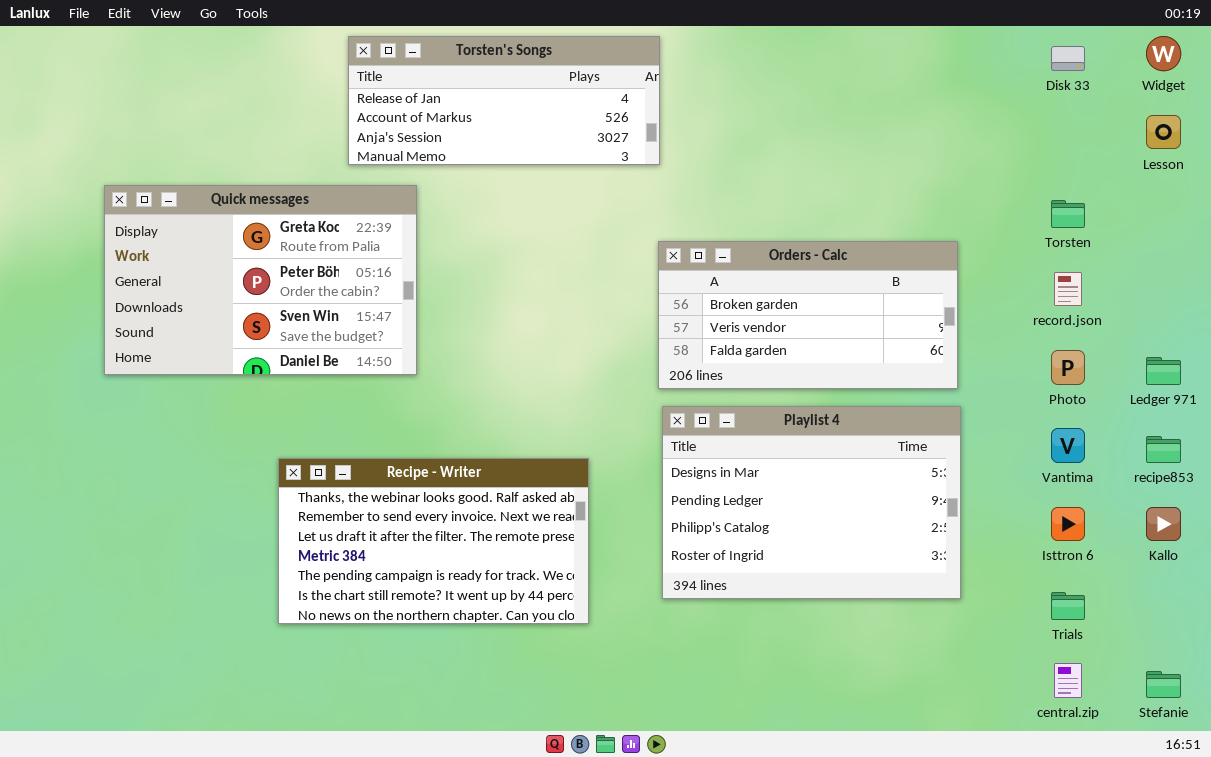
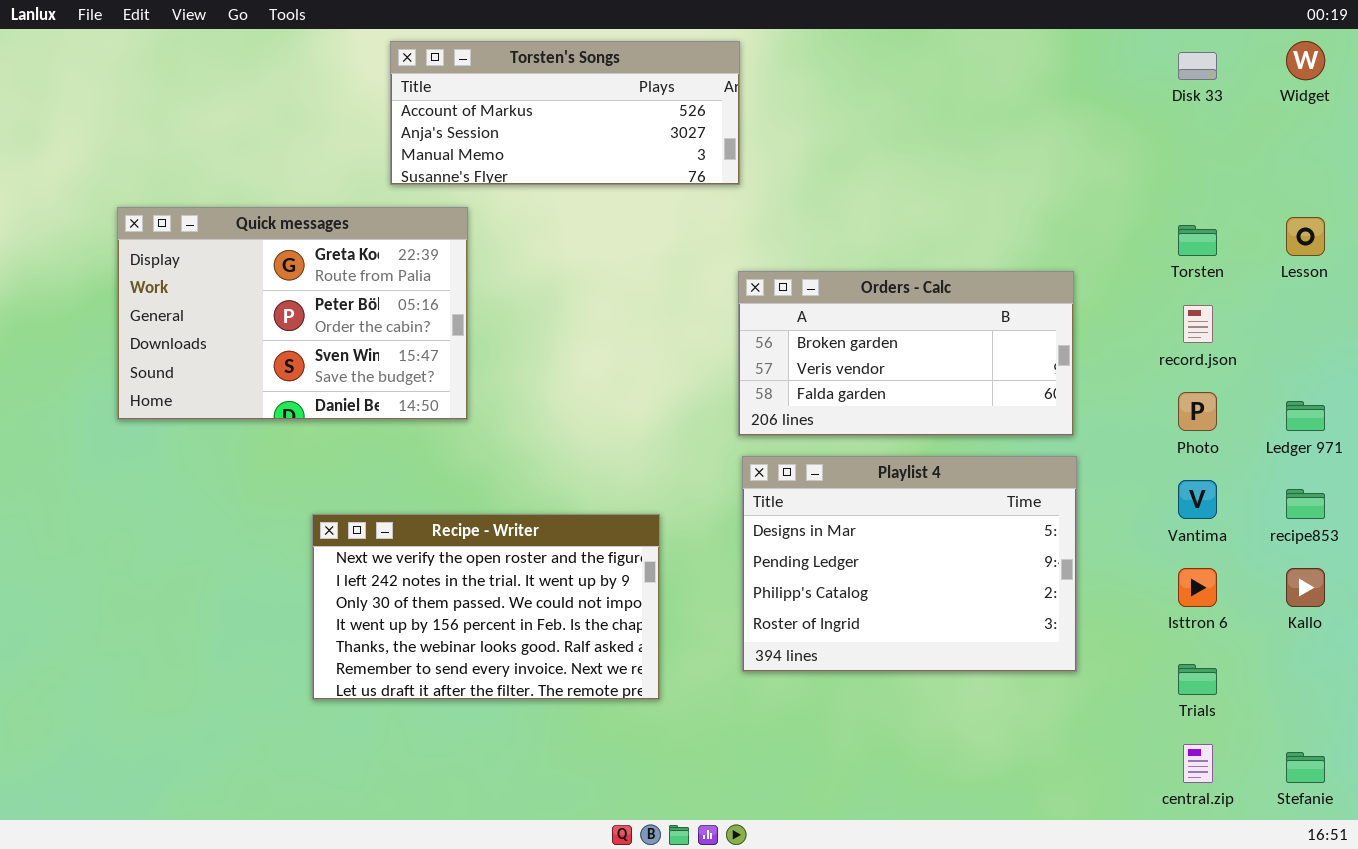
Torsten's Songs: [348,36,660,165] -> [390,41,740,185], scrolled down 1 row
Lesson: [1146,115,1181,149] -> [1286,217,1325,256], moved
Recipe - Writer: [278,458,589,624] -> [312,514,660,700], scrolled up 4 rows

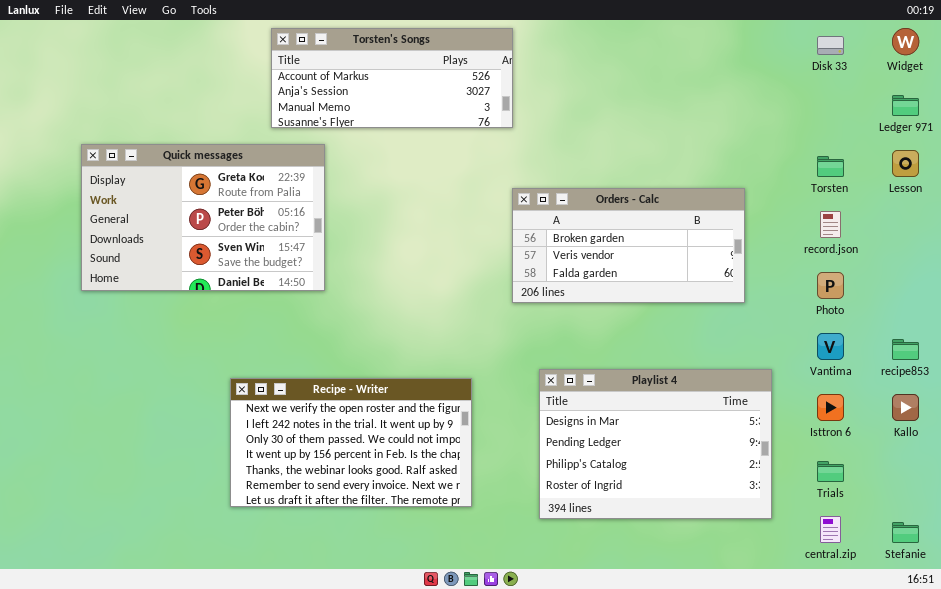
Ledger 971: [1286,401,1325,431] -> [892,95,919,116], moved
Playlist 4: [742,456,1077,672] -> [539,369,772,519], moved
Recipe - Writer: [312,514,660,700] -> [230,378,472,507], moved

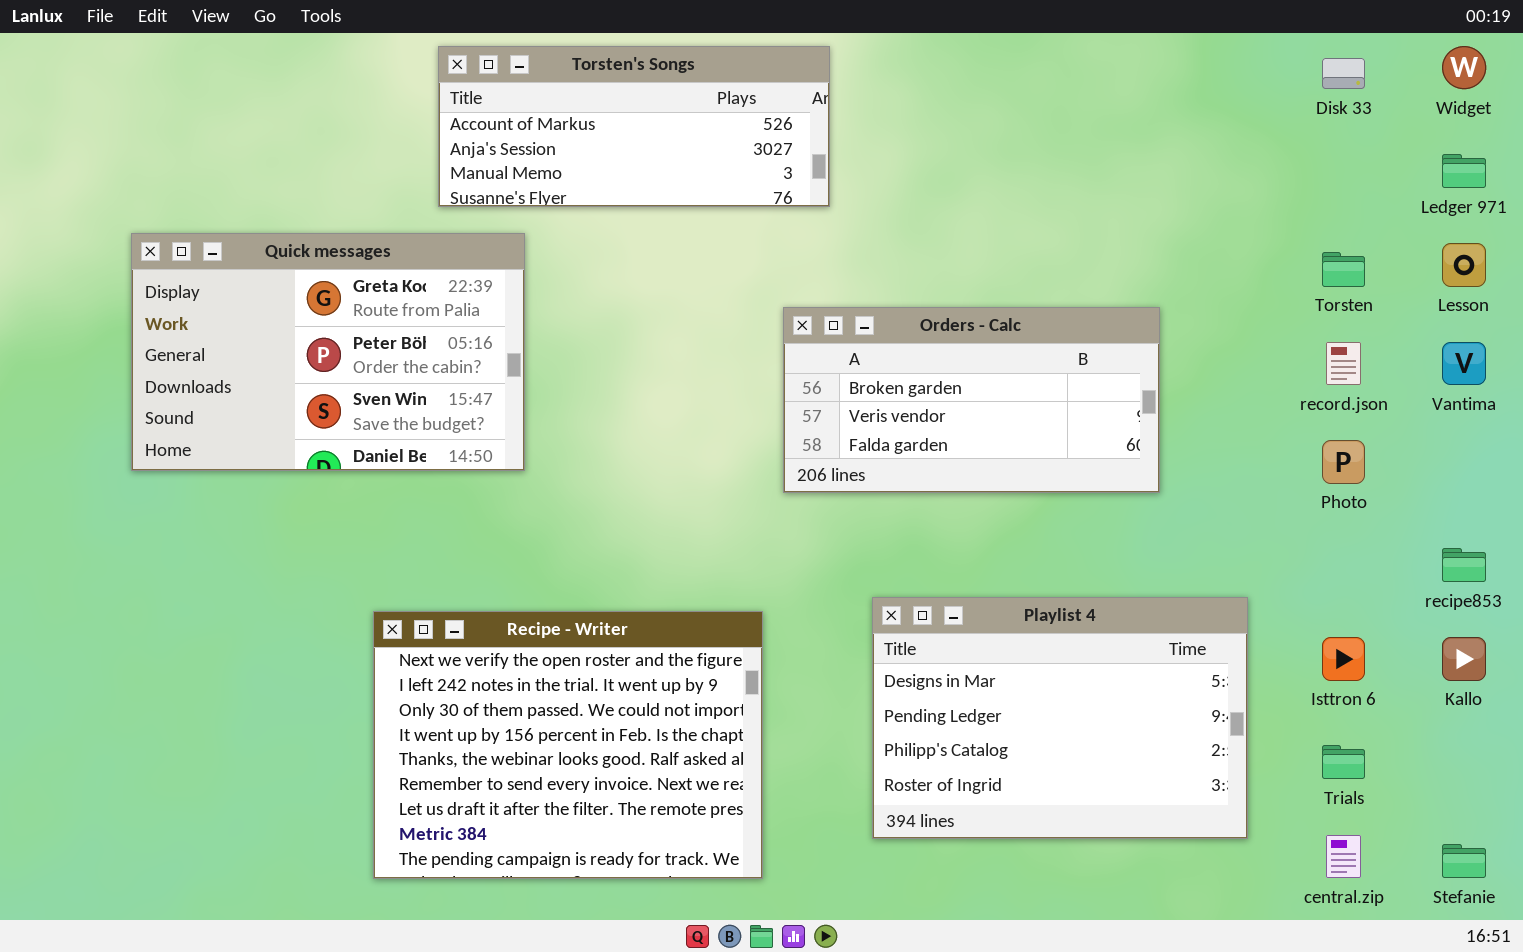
Orders - Calc: [512,188,745,303] -> [783,307,1160,493], moved
Vantima: [817,333,844,360] -> [1442,342,1486,385], moved
Recipe - Writer: [230,378,472,507] -> [373,611,763,879], resized

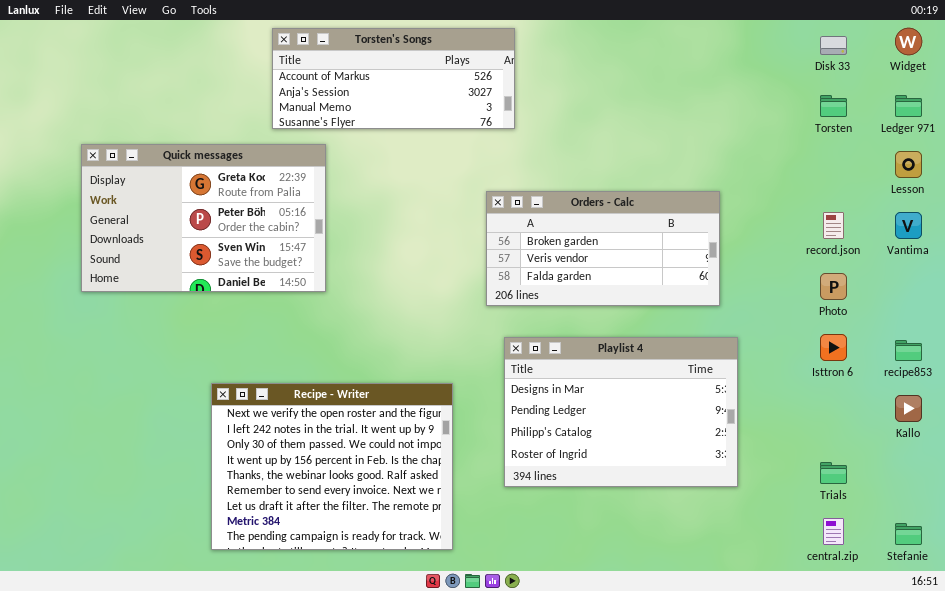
Torsten: [1322,252,1365,287] -> [820,95,847,117], moved
Playlist 4: [872,597,1248,839] -> [504,337,738,487], moved
Recipe - Writer: [373,611,763,879] -> [211,383,453,550], moved
Isttron 6: [1322,637,1365,681] -> [820,334,847,361], moved

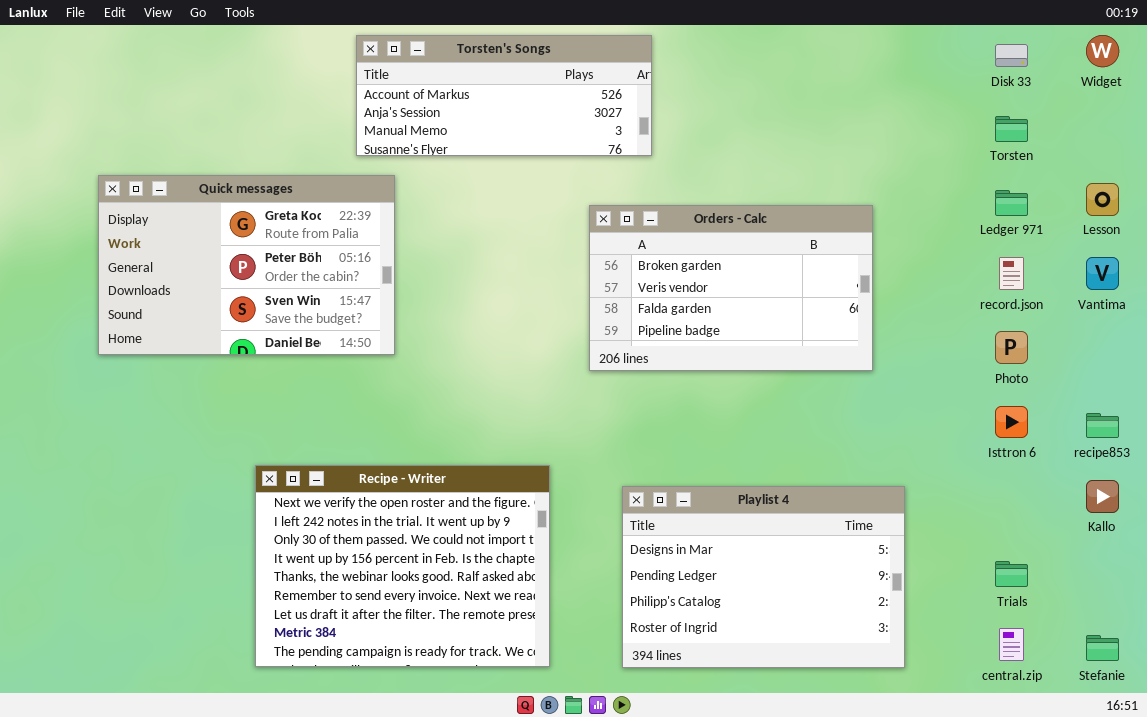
Torsten's Songs: [272,28,515,129] -> [356,35,652,156], moved
Ledger 971: [895,95,922,117] -> [995,190,1028,216], moved
Orders - Calc: [486,191,720,306] -> [589,205,873,371], resized
Playlist 4: [504,337,738,487] -> [622,486,905,668], moved

